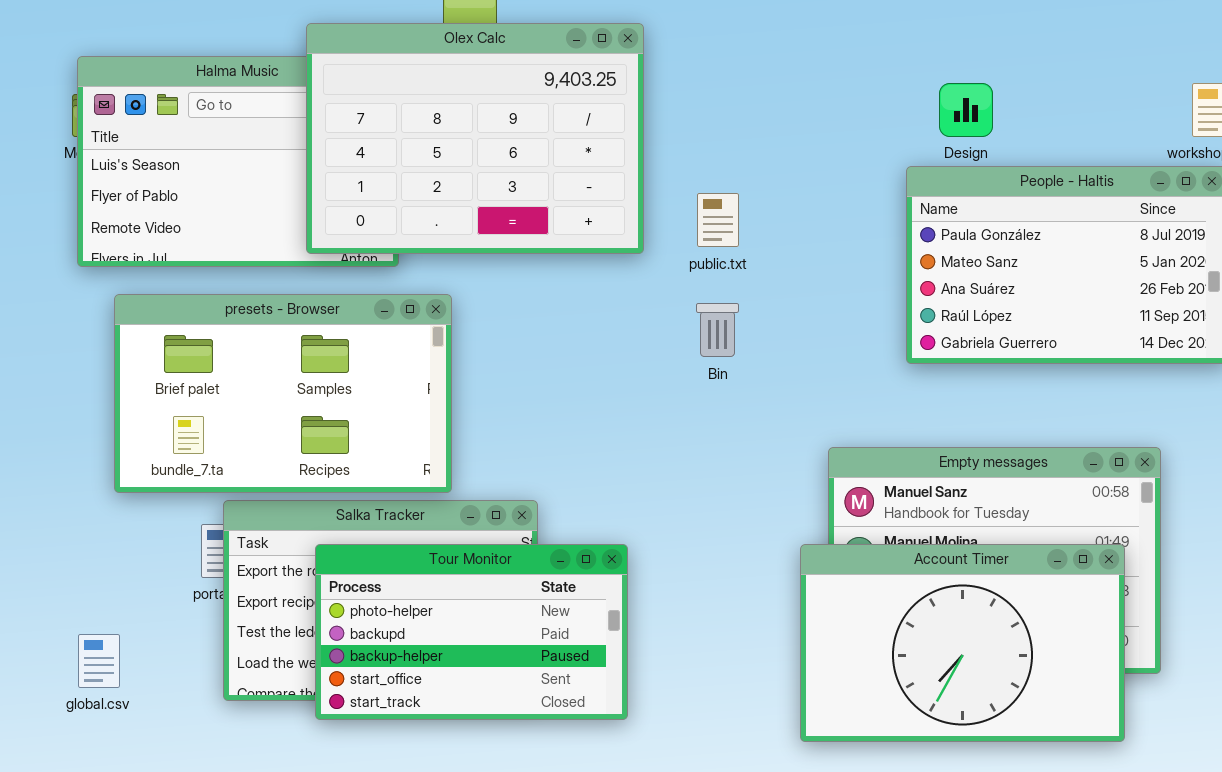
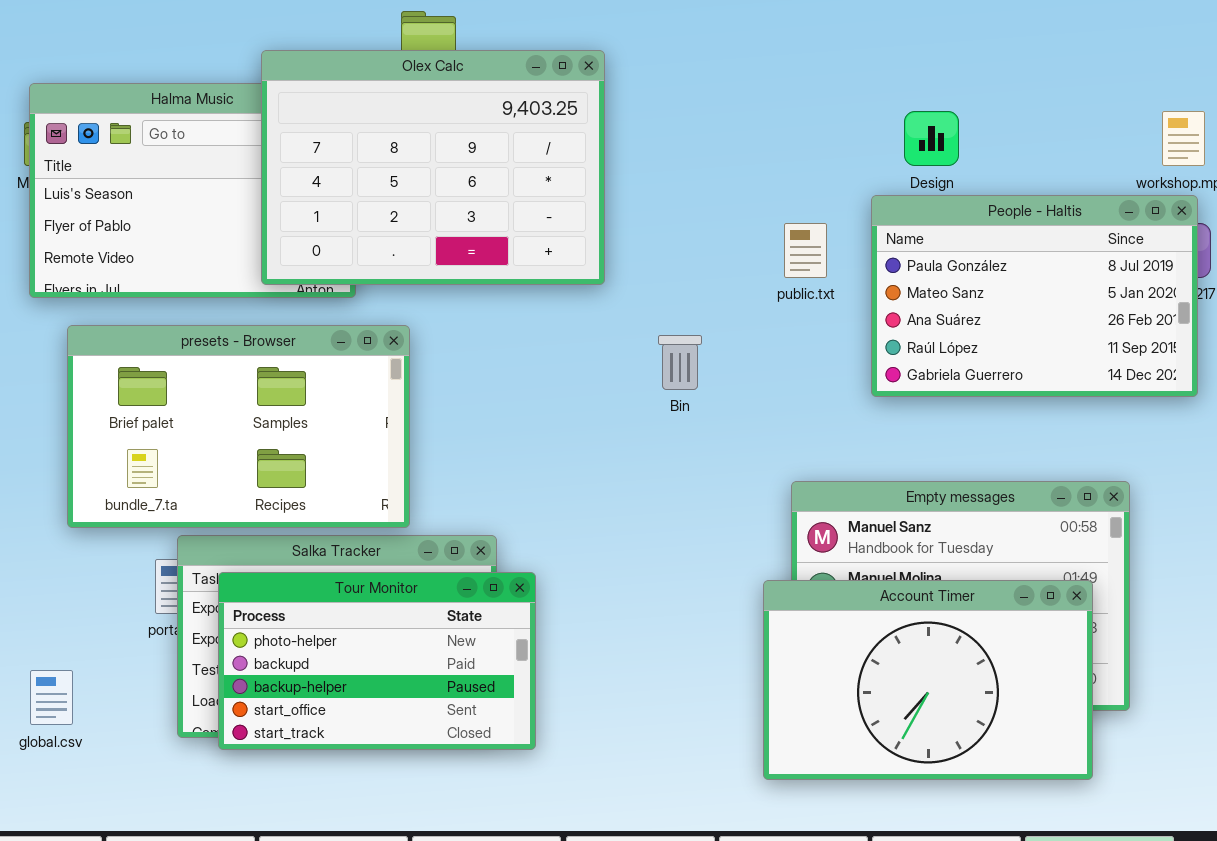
public.txt: [697,193,739,247] -> [784,223,827,278], moved
Tour Monitor: [315,544,628,720] -> [218,572,536,750], moved

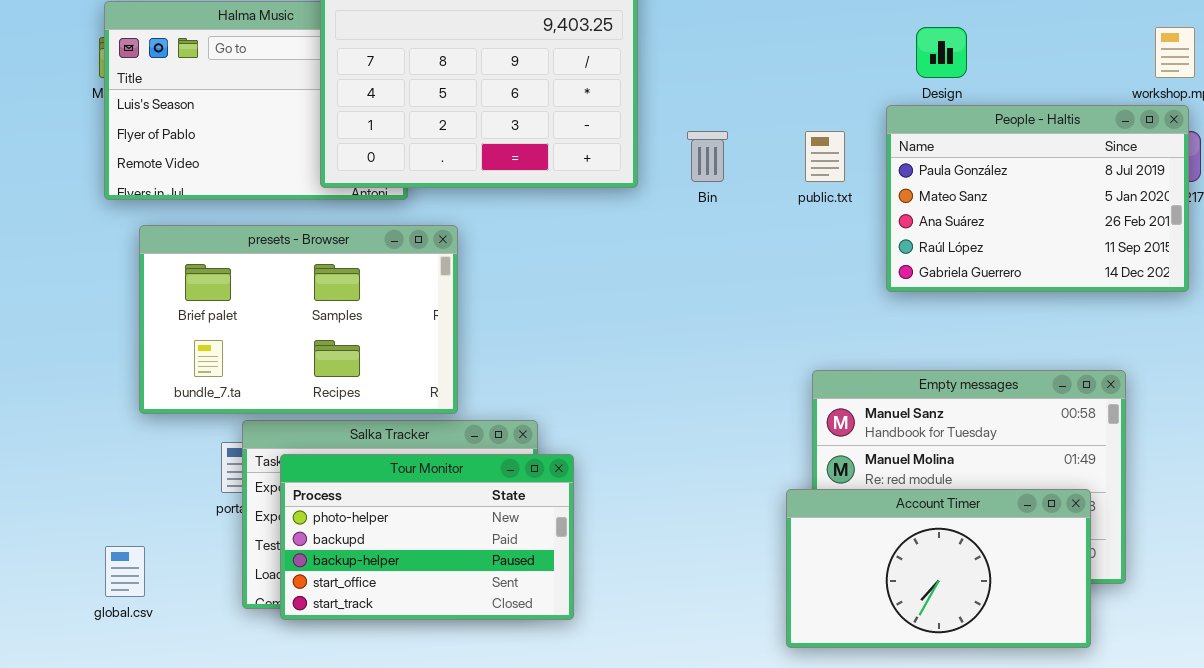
Bin: [658,335,702,390] -> [687,131,728,182], moved
Account Timer: [763,580,1093,780] -> [786,489,1091,648], resized

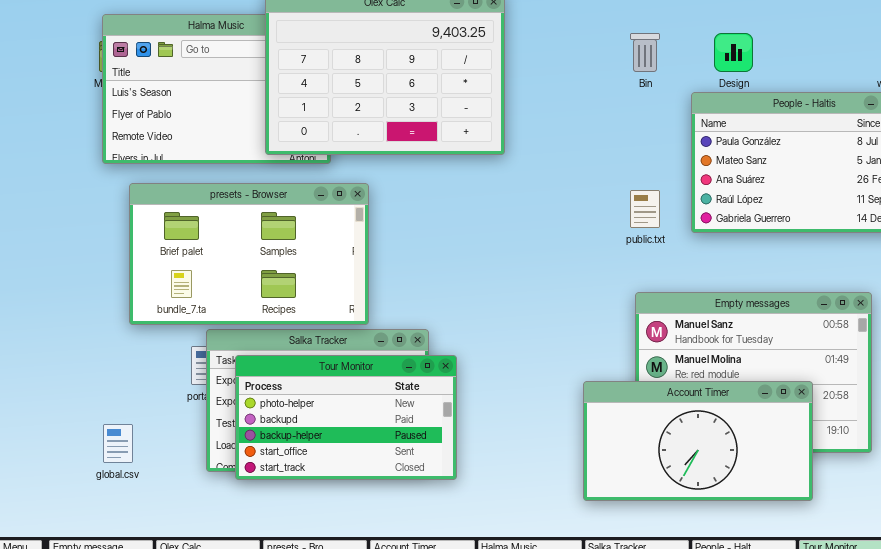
Bin: [687,131,728,182] -> [630,33,660,72], moved
public.txt: [805,131,845,182] -> [630,190,660,228], moved
Account Timer: [786,489,1091,648] -> [583,381,813,501], moved

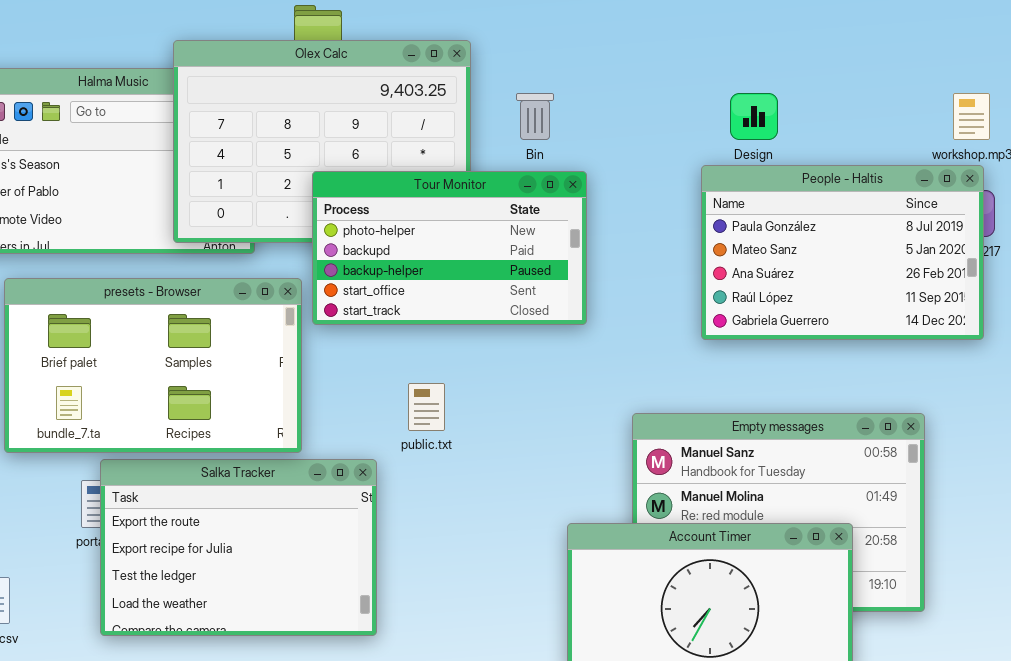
Bin: [630,33,660,72] -> [516,93,554,140], moved
public.txt: [630,190,660,228] -> [408,383,445,431], moved
Tour Monitor: [235,355,457,480] -> [312,171,587,325], moved

